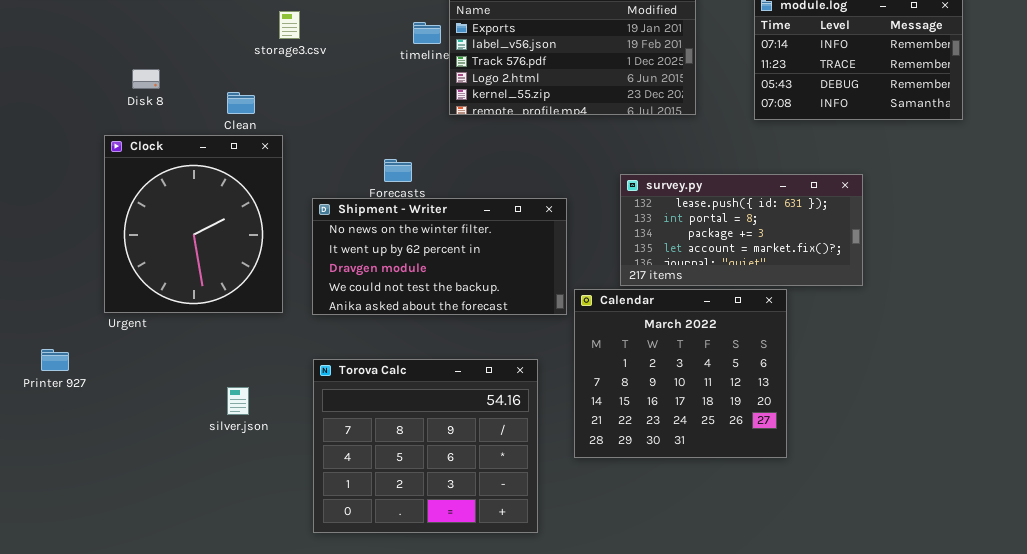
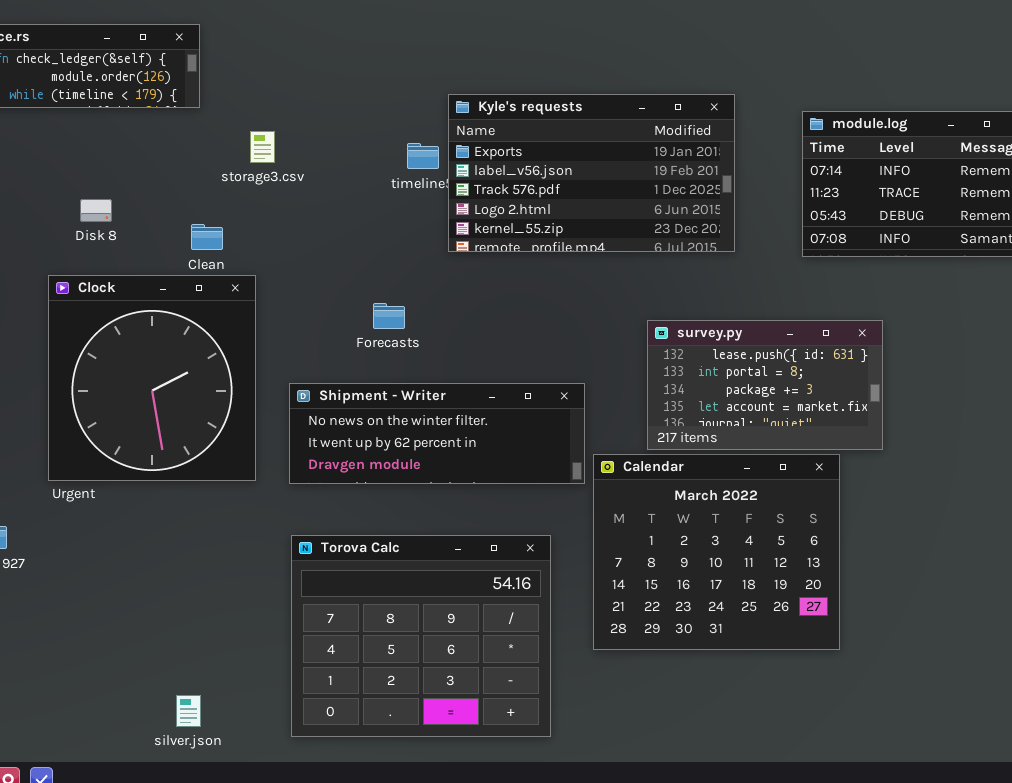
survey.py: [620,174,863,286] -> [647,320,883,450], resized
Shipment - Writer: [312,198,567,315] -> [289,383,585,484], resized
silver.json: [227,387,249,415] -> [176,695,201,727], moved

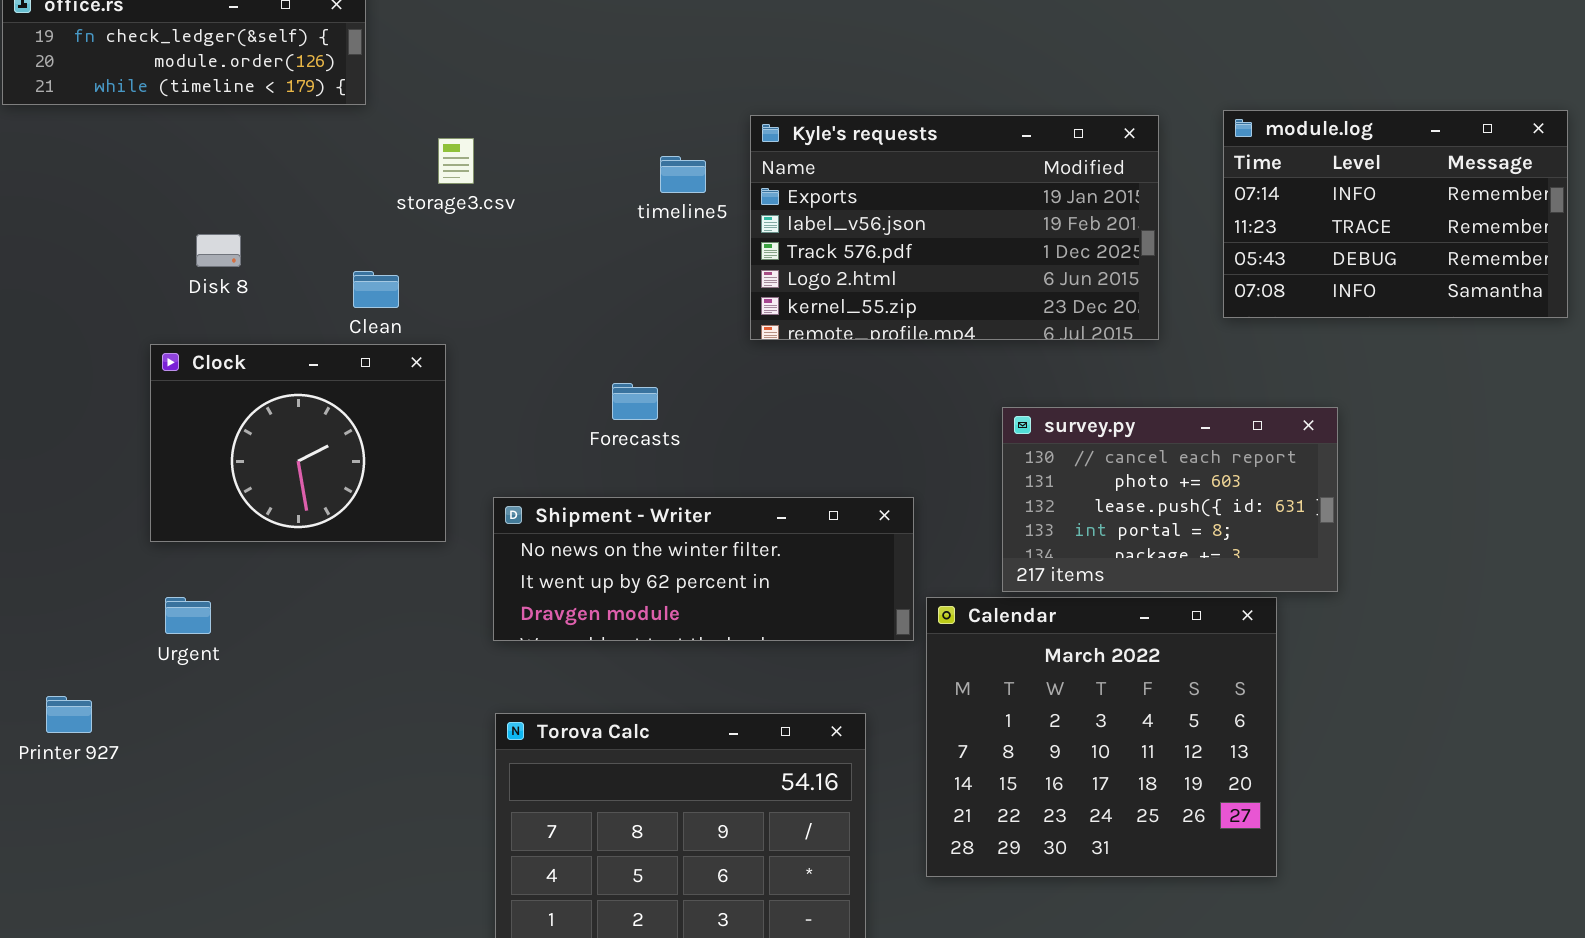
Kyle's requests: [448,94,735,252] -> [750,115,1159,340], moved
Clock: [48,275,256,481] -> [150,344,446,542], resized
survey.py: [647,320,883,450] -> [1002,407,1338,592], scrolled up 2 rows

